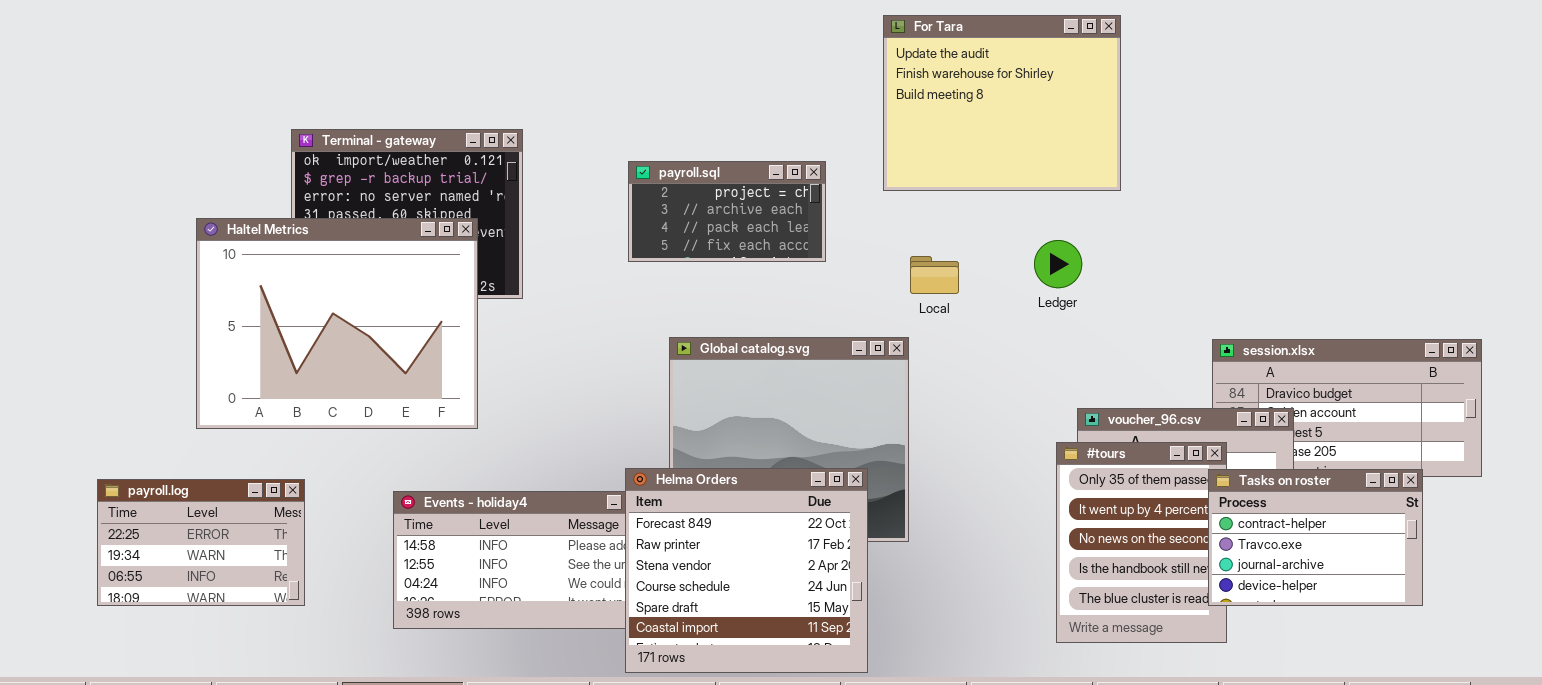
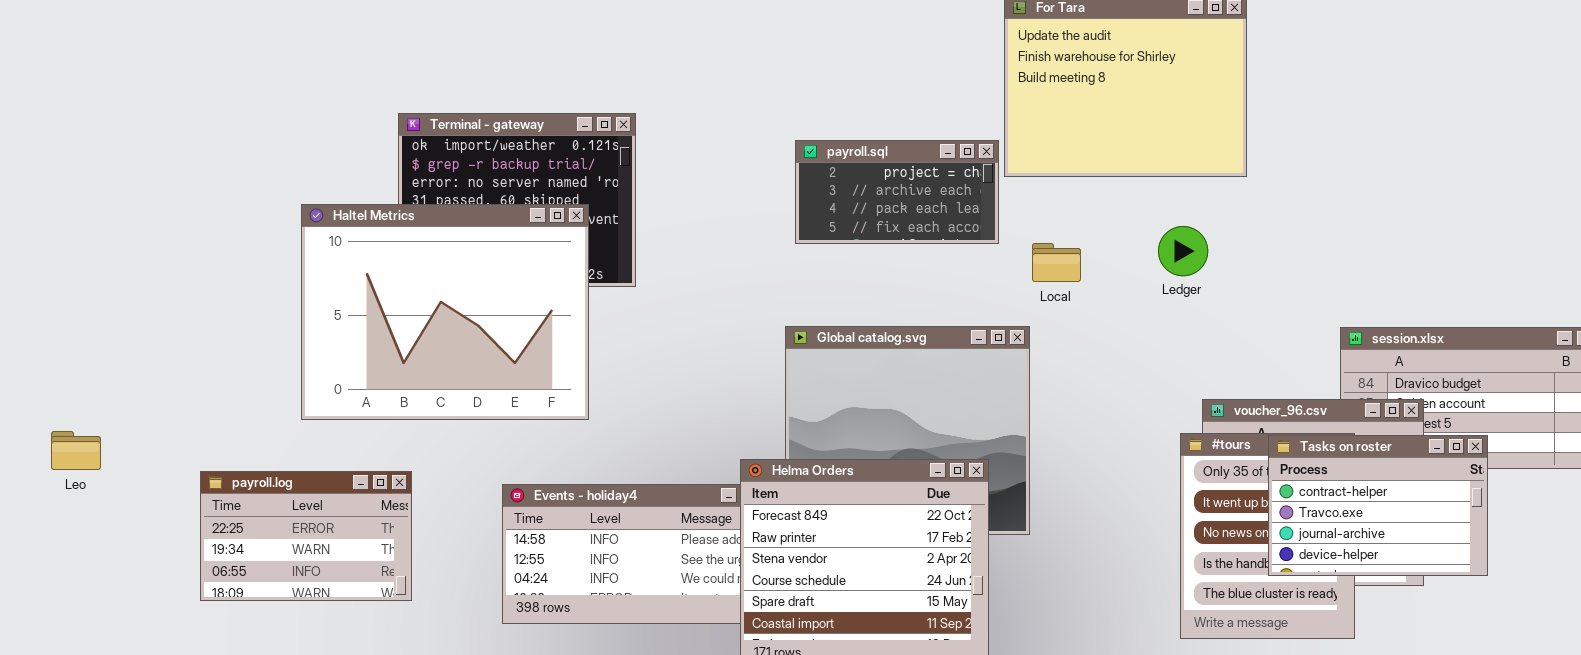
payroll.sql: [628,161,826,262] -> [795,140,999,244], moved
Tasks on roster: [1208,469,1423,606] -> [1268,435,1488,576], moved

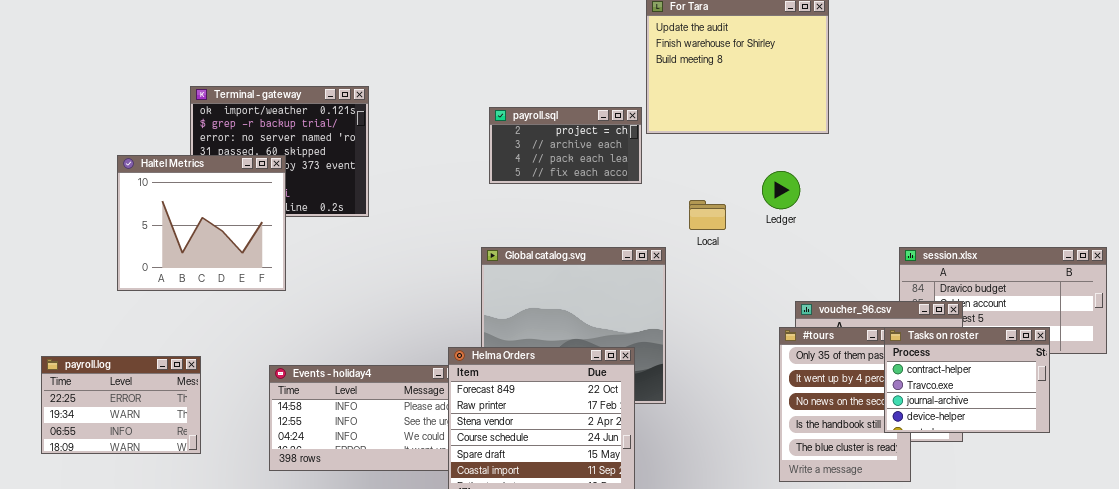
Haltel Metrics: [301,204,589,420] -> [117,155,286,291], resized
Local: [1032,243,1081,282] -> [689,200,726,230], moved
Tasks on roster: [1268,435,1488,576] -> [884,327,1050,433], moved

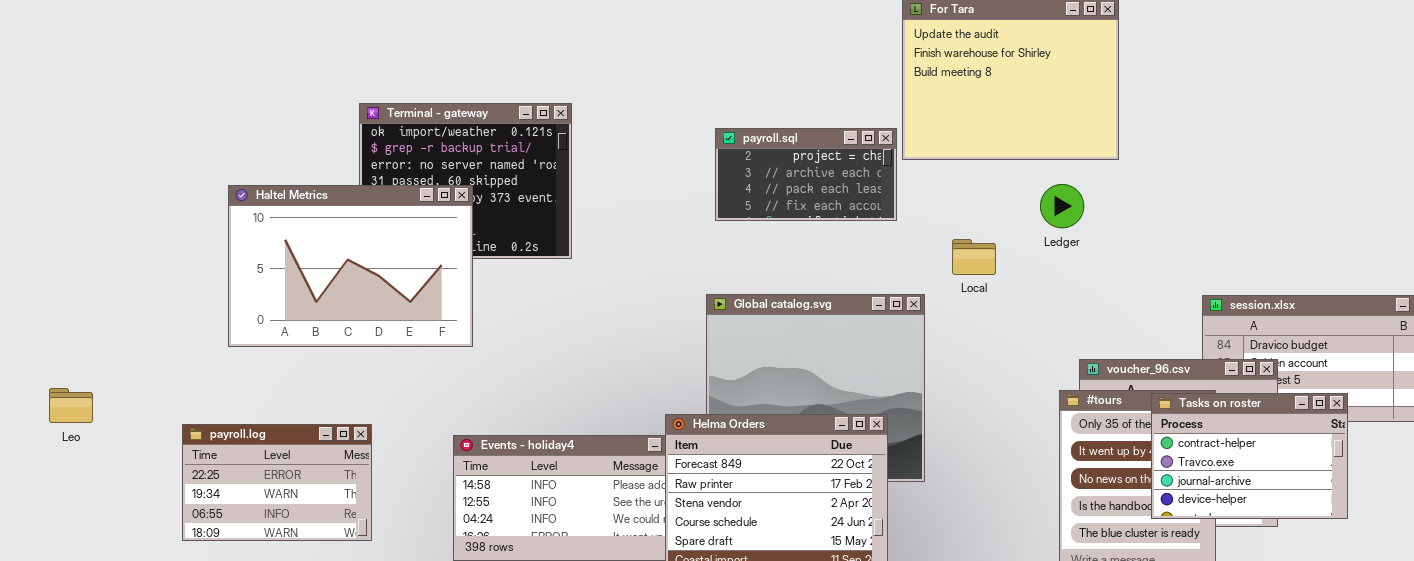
Haltel Metrics: [117,155,286,291] -> [228,185,473,347], resized
Ledger: [762,171,800,209] -> [1040,184,1084,228], moved
Tasks on roster: [884,327,1050,433] -> [1151,393,1348,519], moved

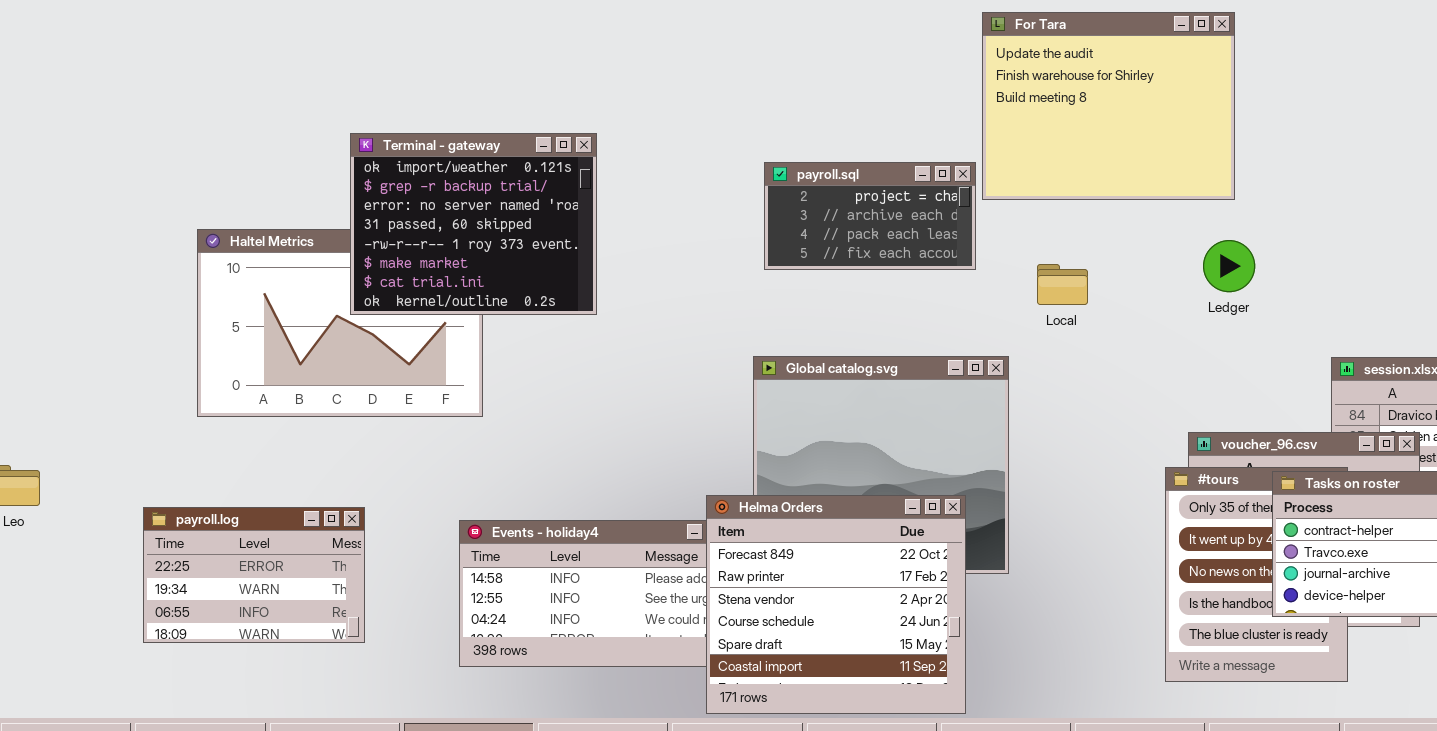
Terminal - gateway: [359,103,572,259] -> [350,133,597,315], raised
Ledger: [1040,184,1084,228] -> [1203,240,1255,292], moved
Local: [952,239,996,275] -> [1037,264,1088,305], moved

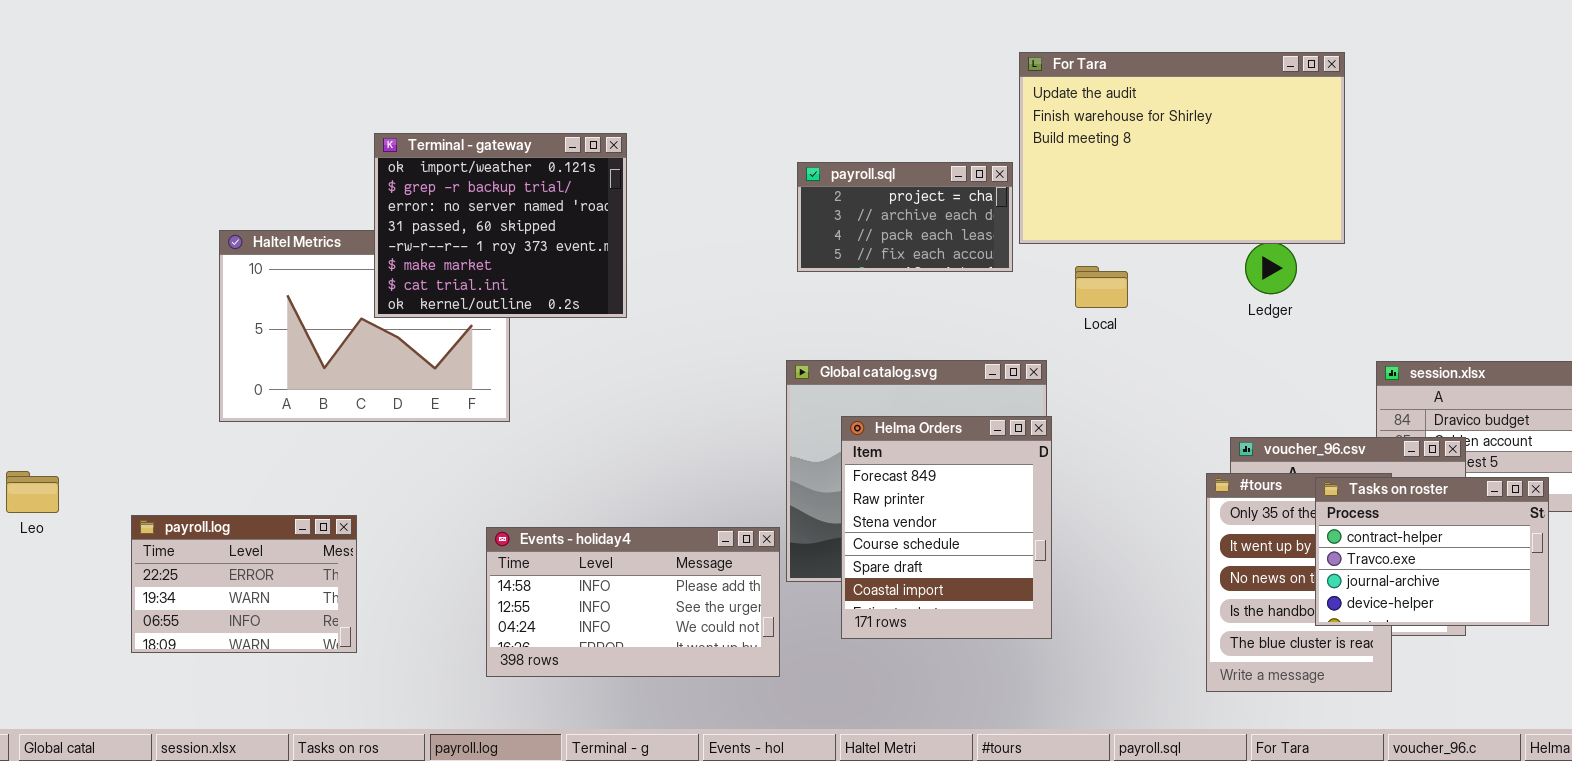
For Tara: [982,12,1235,200] -> [1019,52,1345,244], moved, resized
Helma Orders: [706,495,966,714] -> [841,416,1052,639], moved, resized
payroll.log: [143,507,365,643] -> [131,515,357,653], moved

